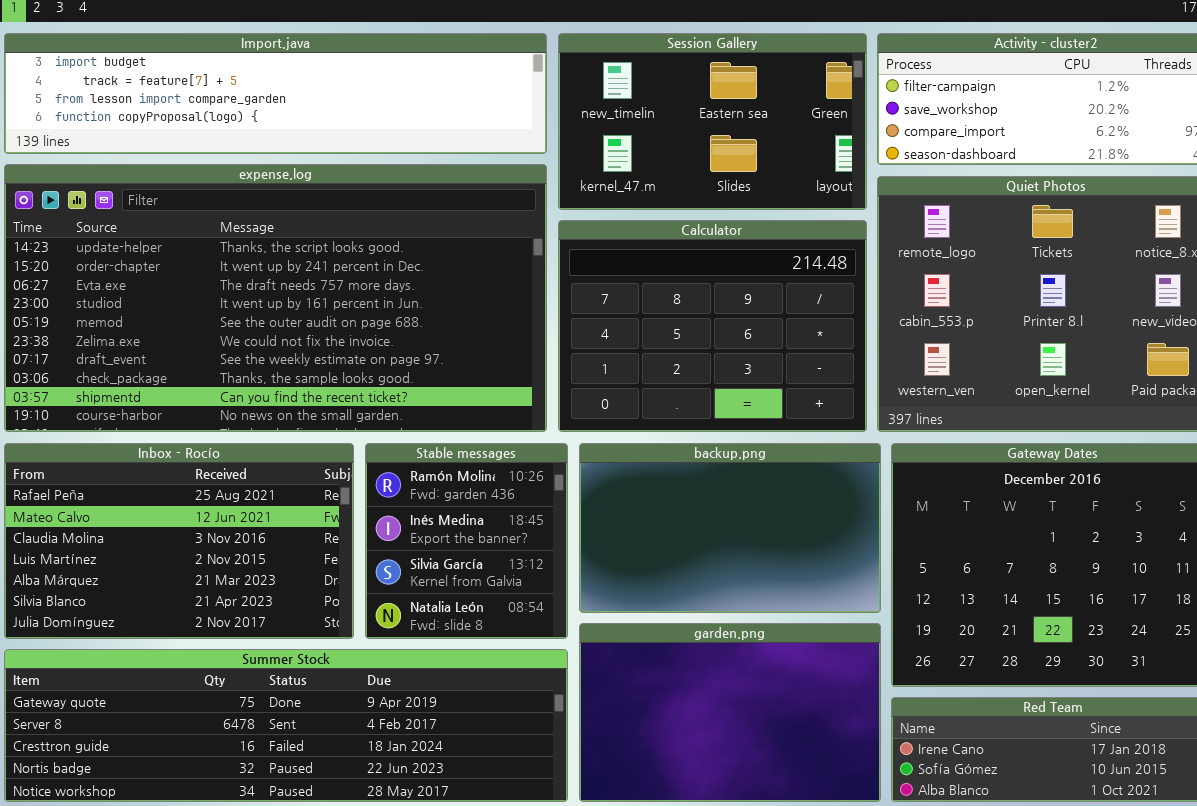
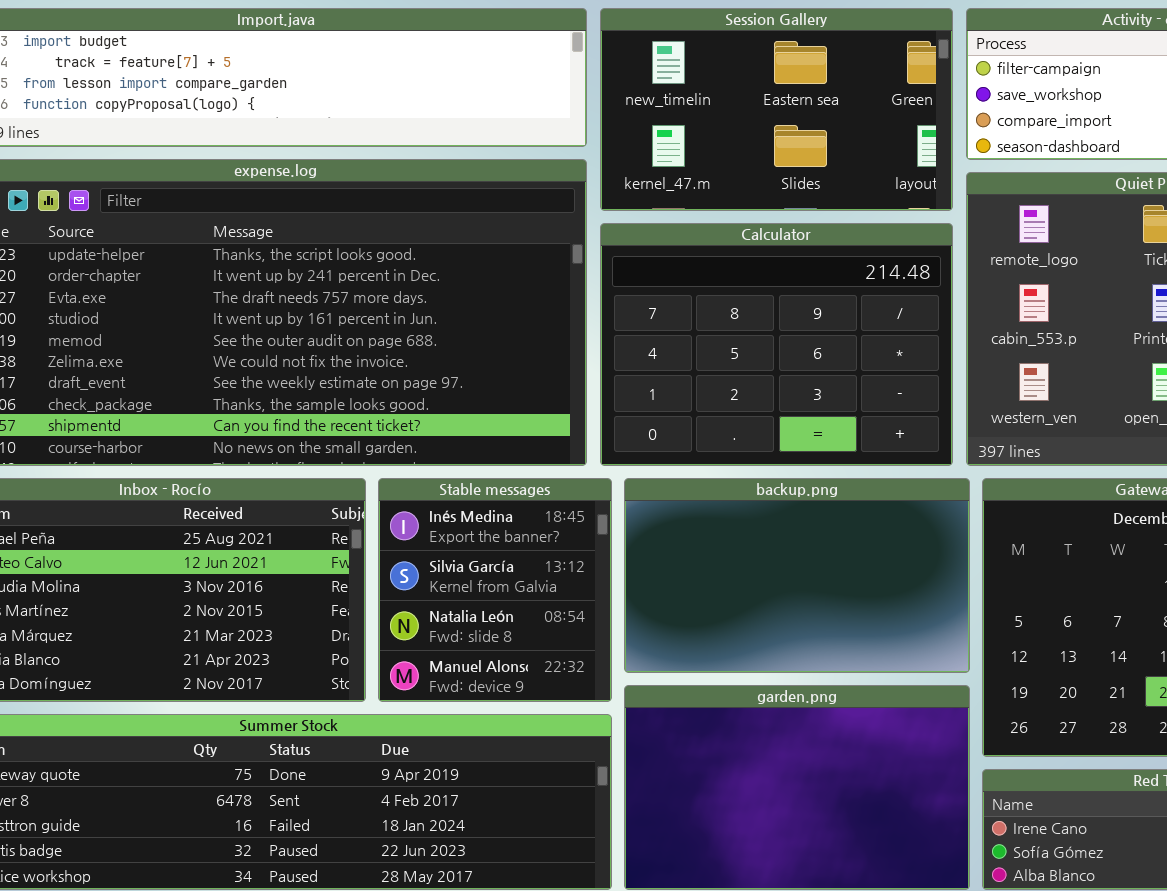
Stable messages: [365,443,568,639] -> [378,478,612,702], scrolled down 1 row

